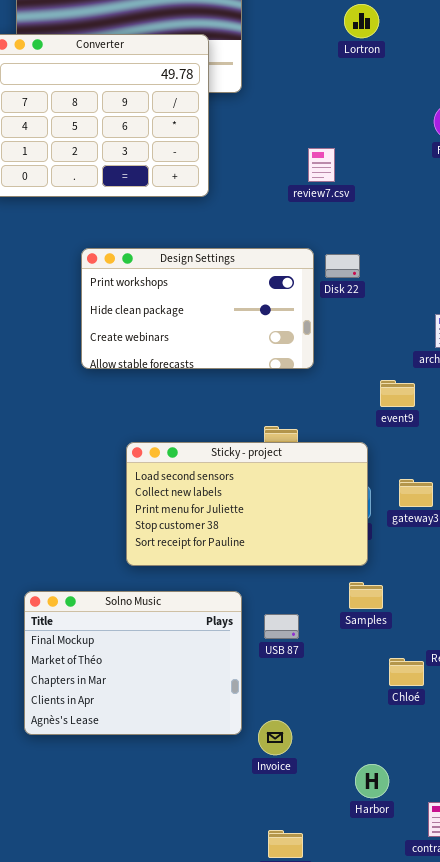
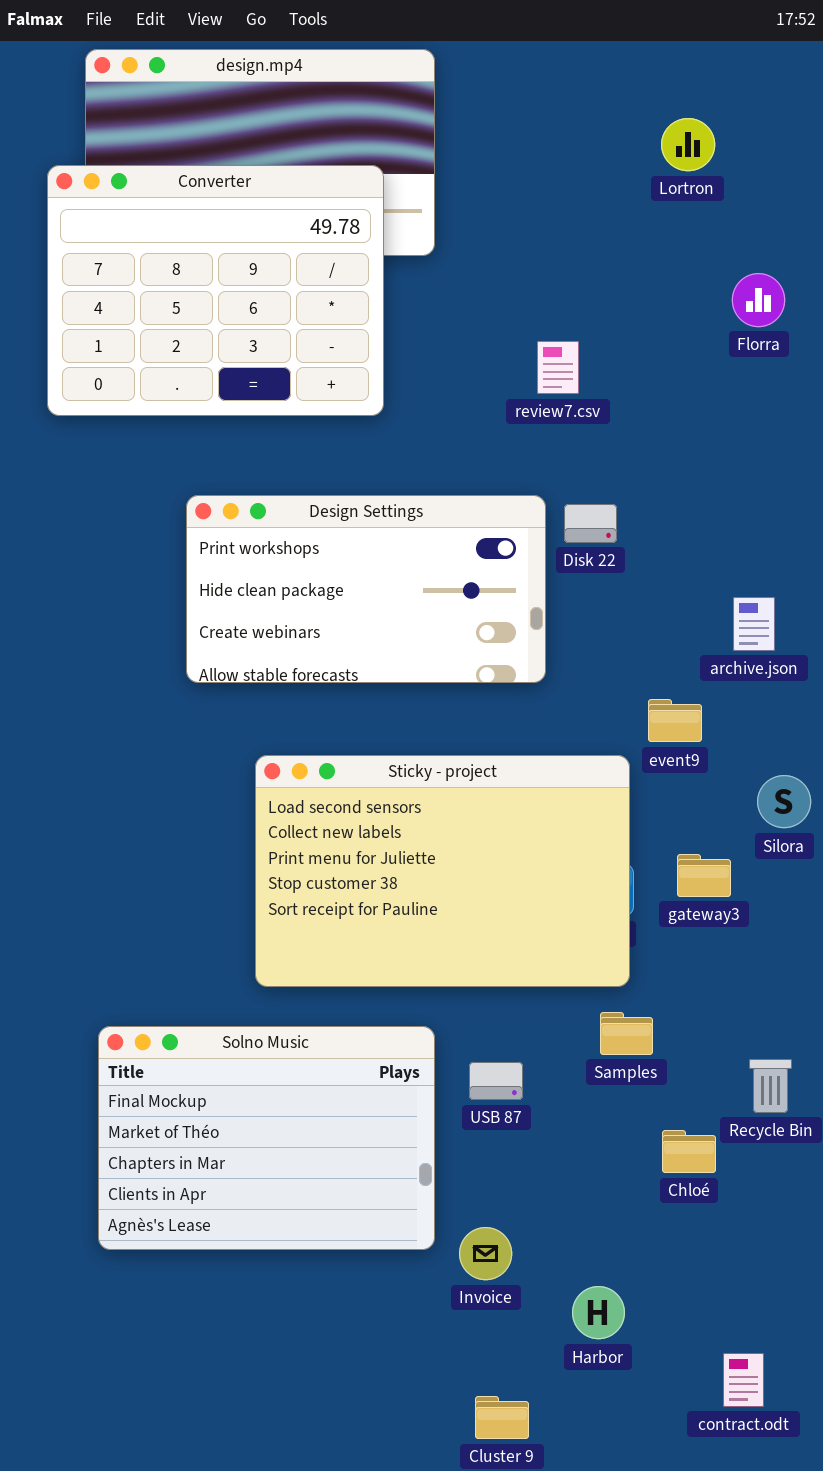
Lortron: [344,4,379,38] -> [661,118,715,171], moved
Sticky - project: [126,442,368,566] -> [255,755,630,987], resized
Harbor: [355,764,389,798] -> [572,1286,625,1339], moved

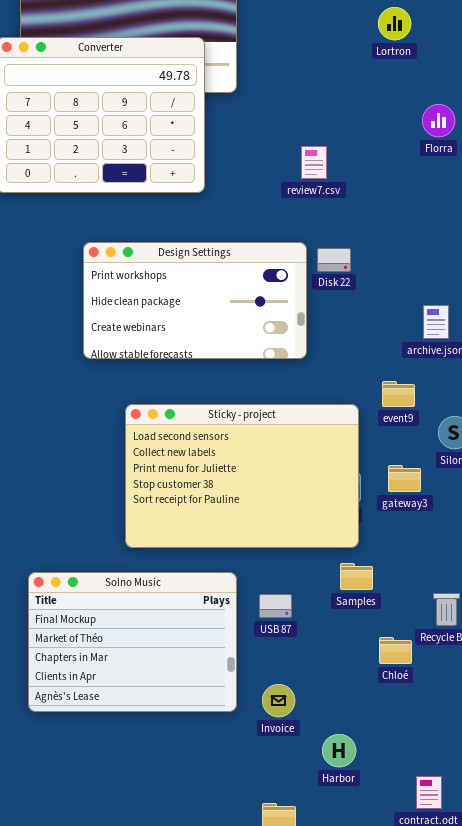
event9: [648,699,702,742] -> [382,381,415,407], moved
Invoice: [459,1227,512,1280] -> [262,684,295,717], moved

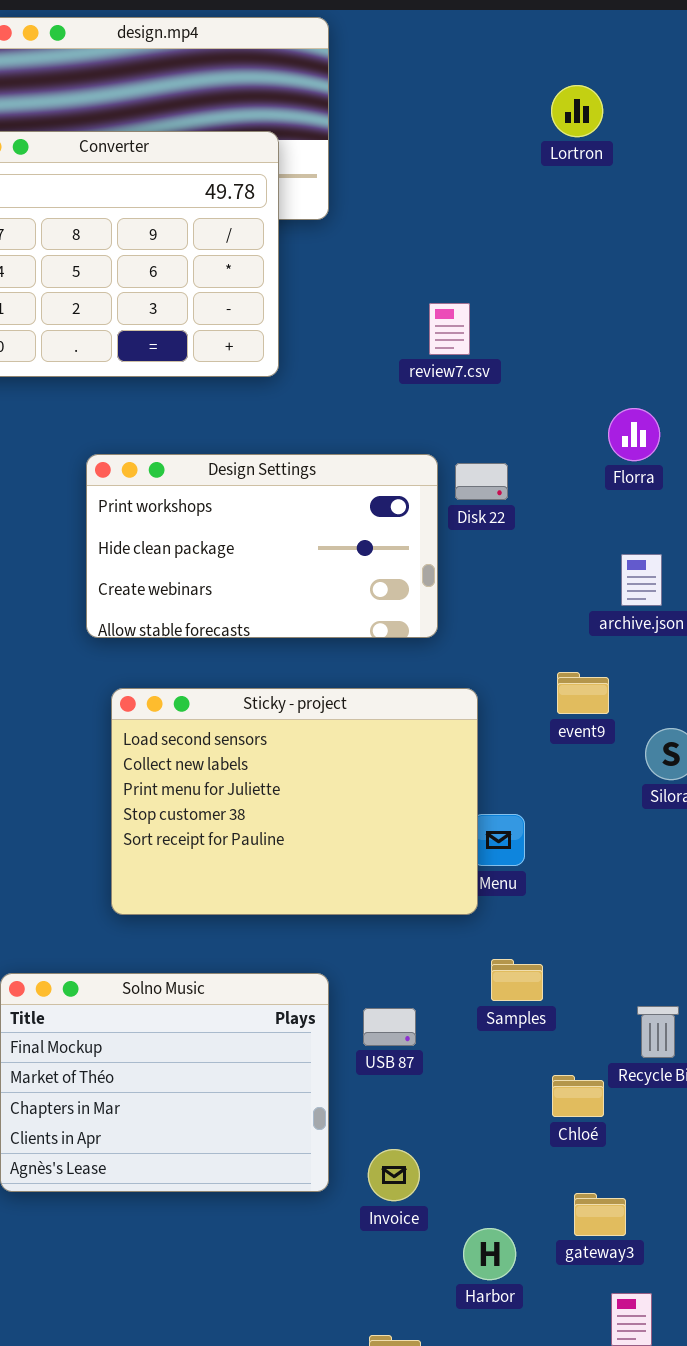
Florra: [422,104,455,137] -> [608,408,660,461], moved
Sticky - project: [125,404,359,548] -> [111,688,478,915], moved
gateway3: [388,465,421,492] -> [574,1193,626,1236], moved

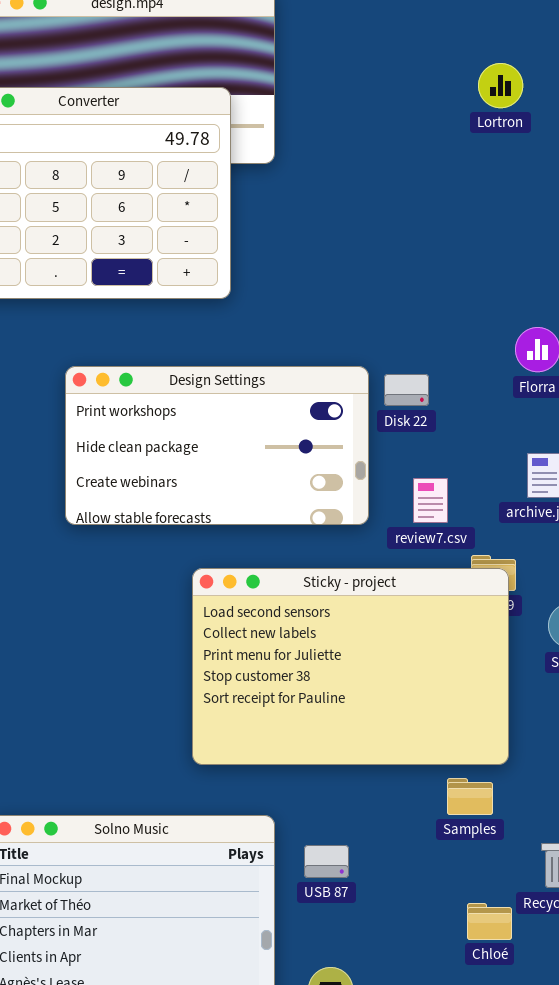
Lortron: [551,85,603,137] -> [478,63,523,108], moved
review7.csv: [429,303,470,355] -> [413,478,448,523], moved
Sticky - project: [111,688,478,915] -> [192,568,509,765], moved
Samples: [491,959,543,1001] -> [447,778,493,815], moved

